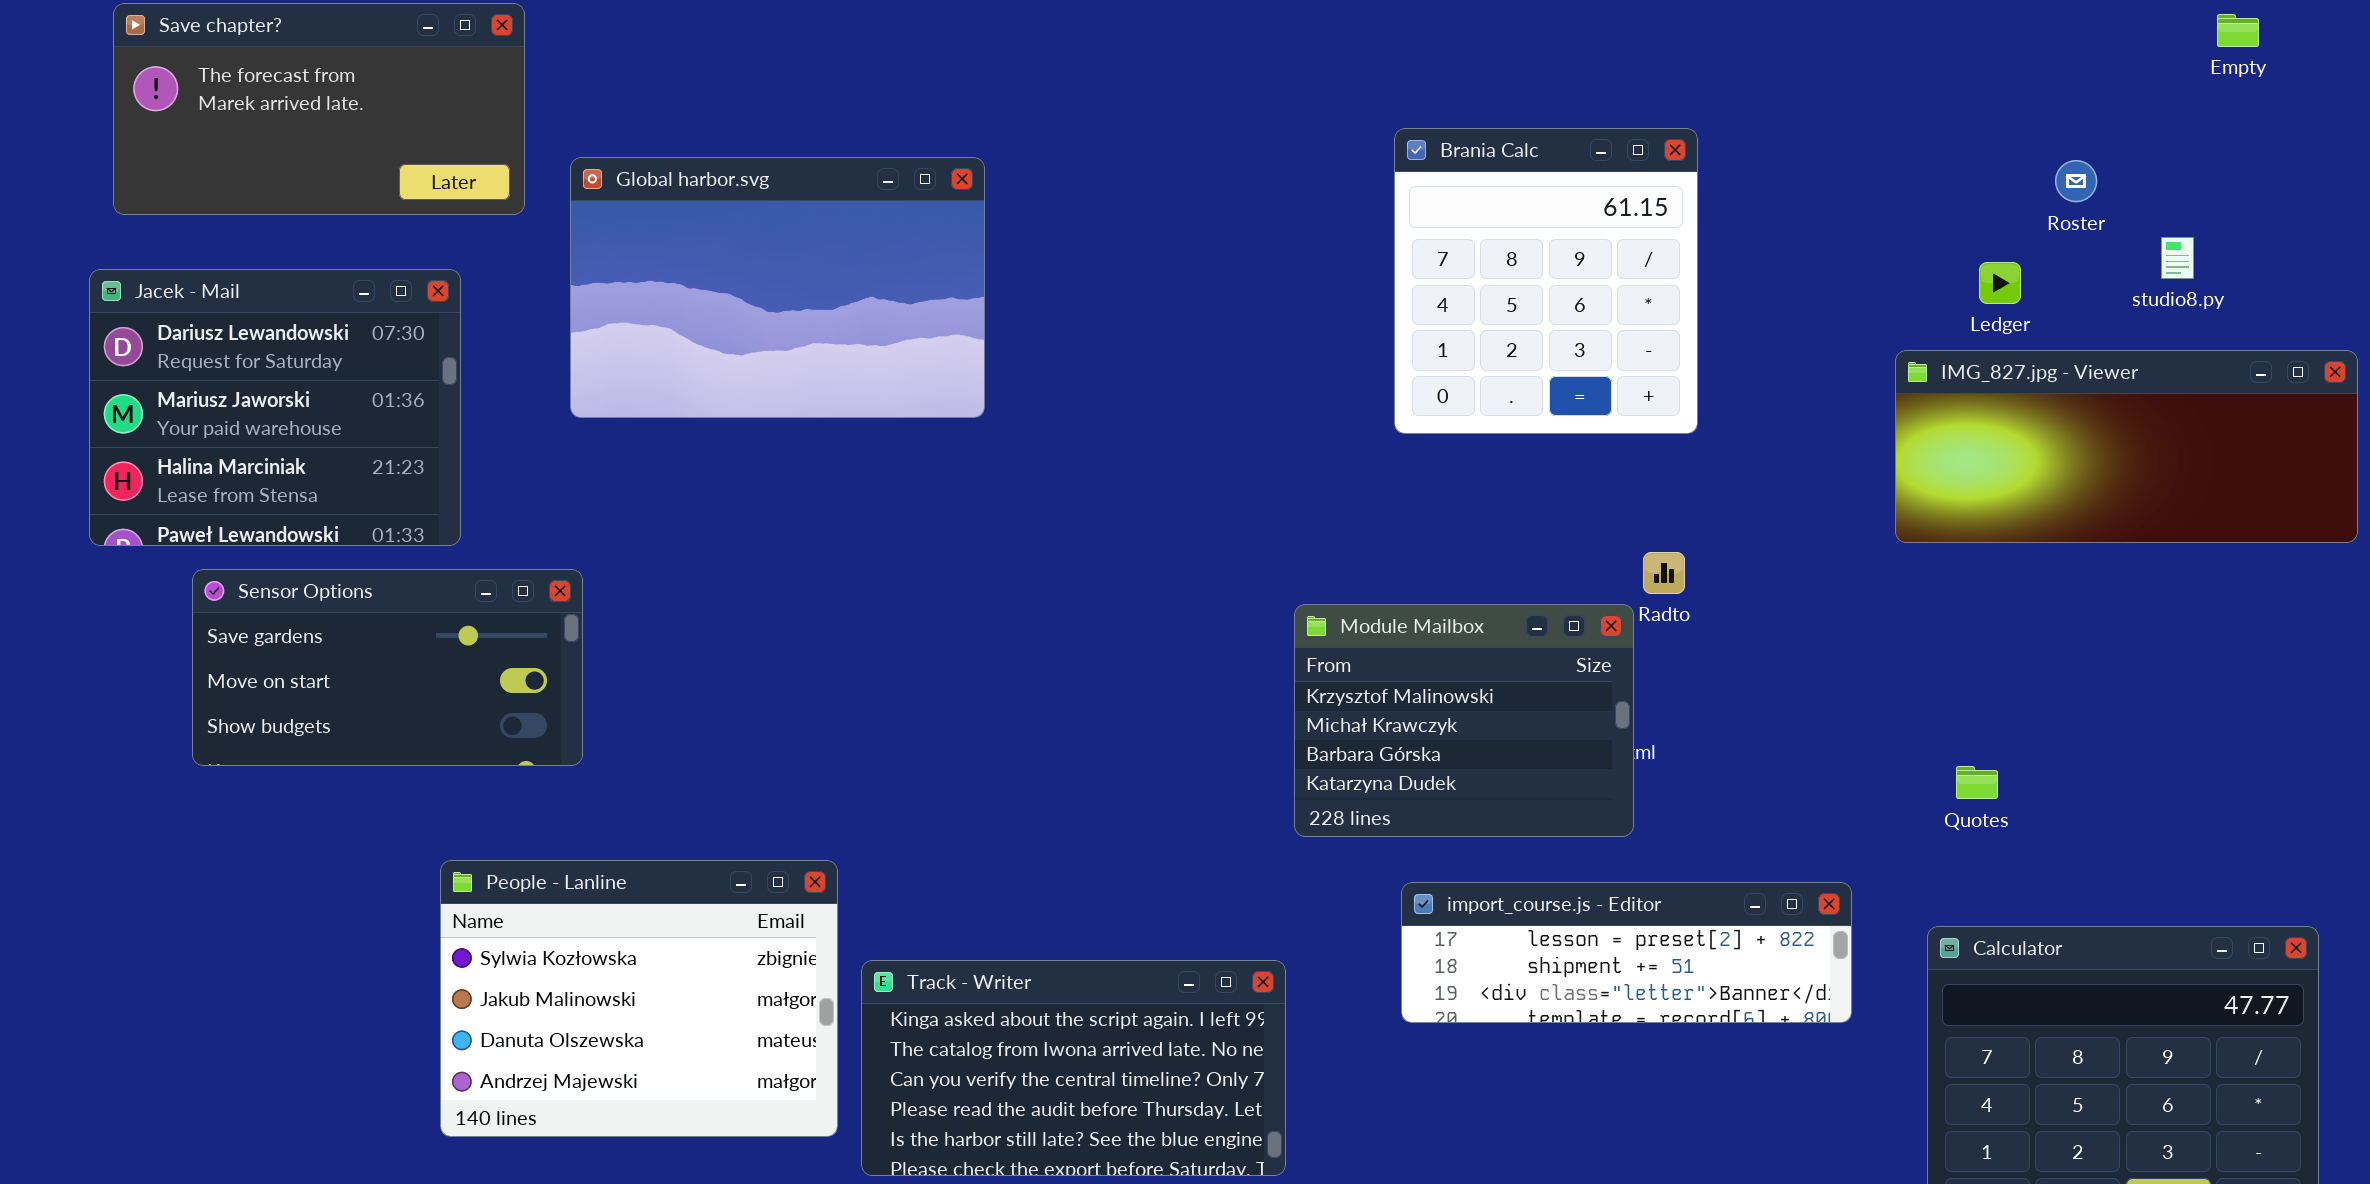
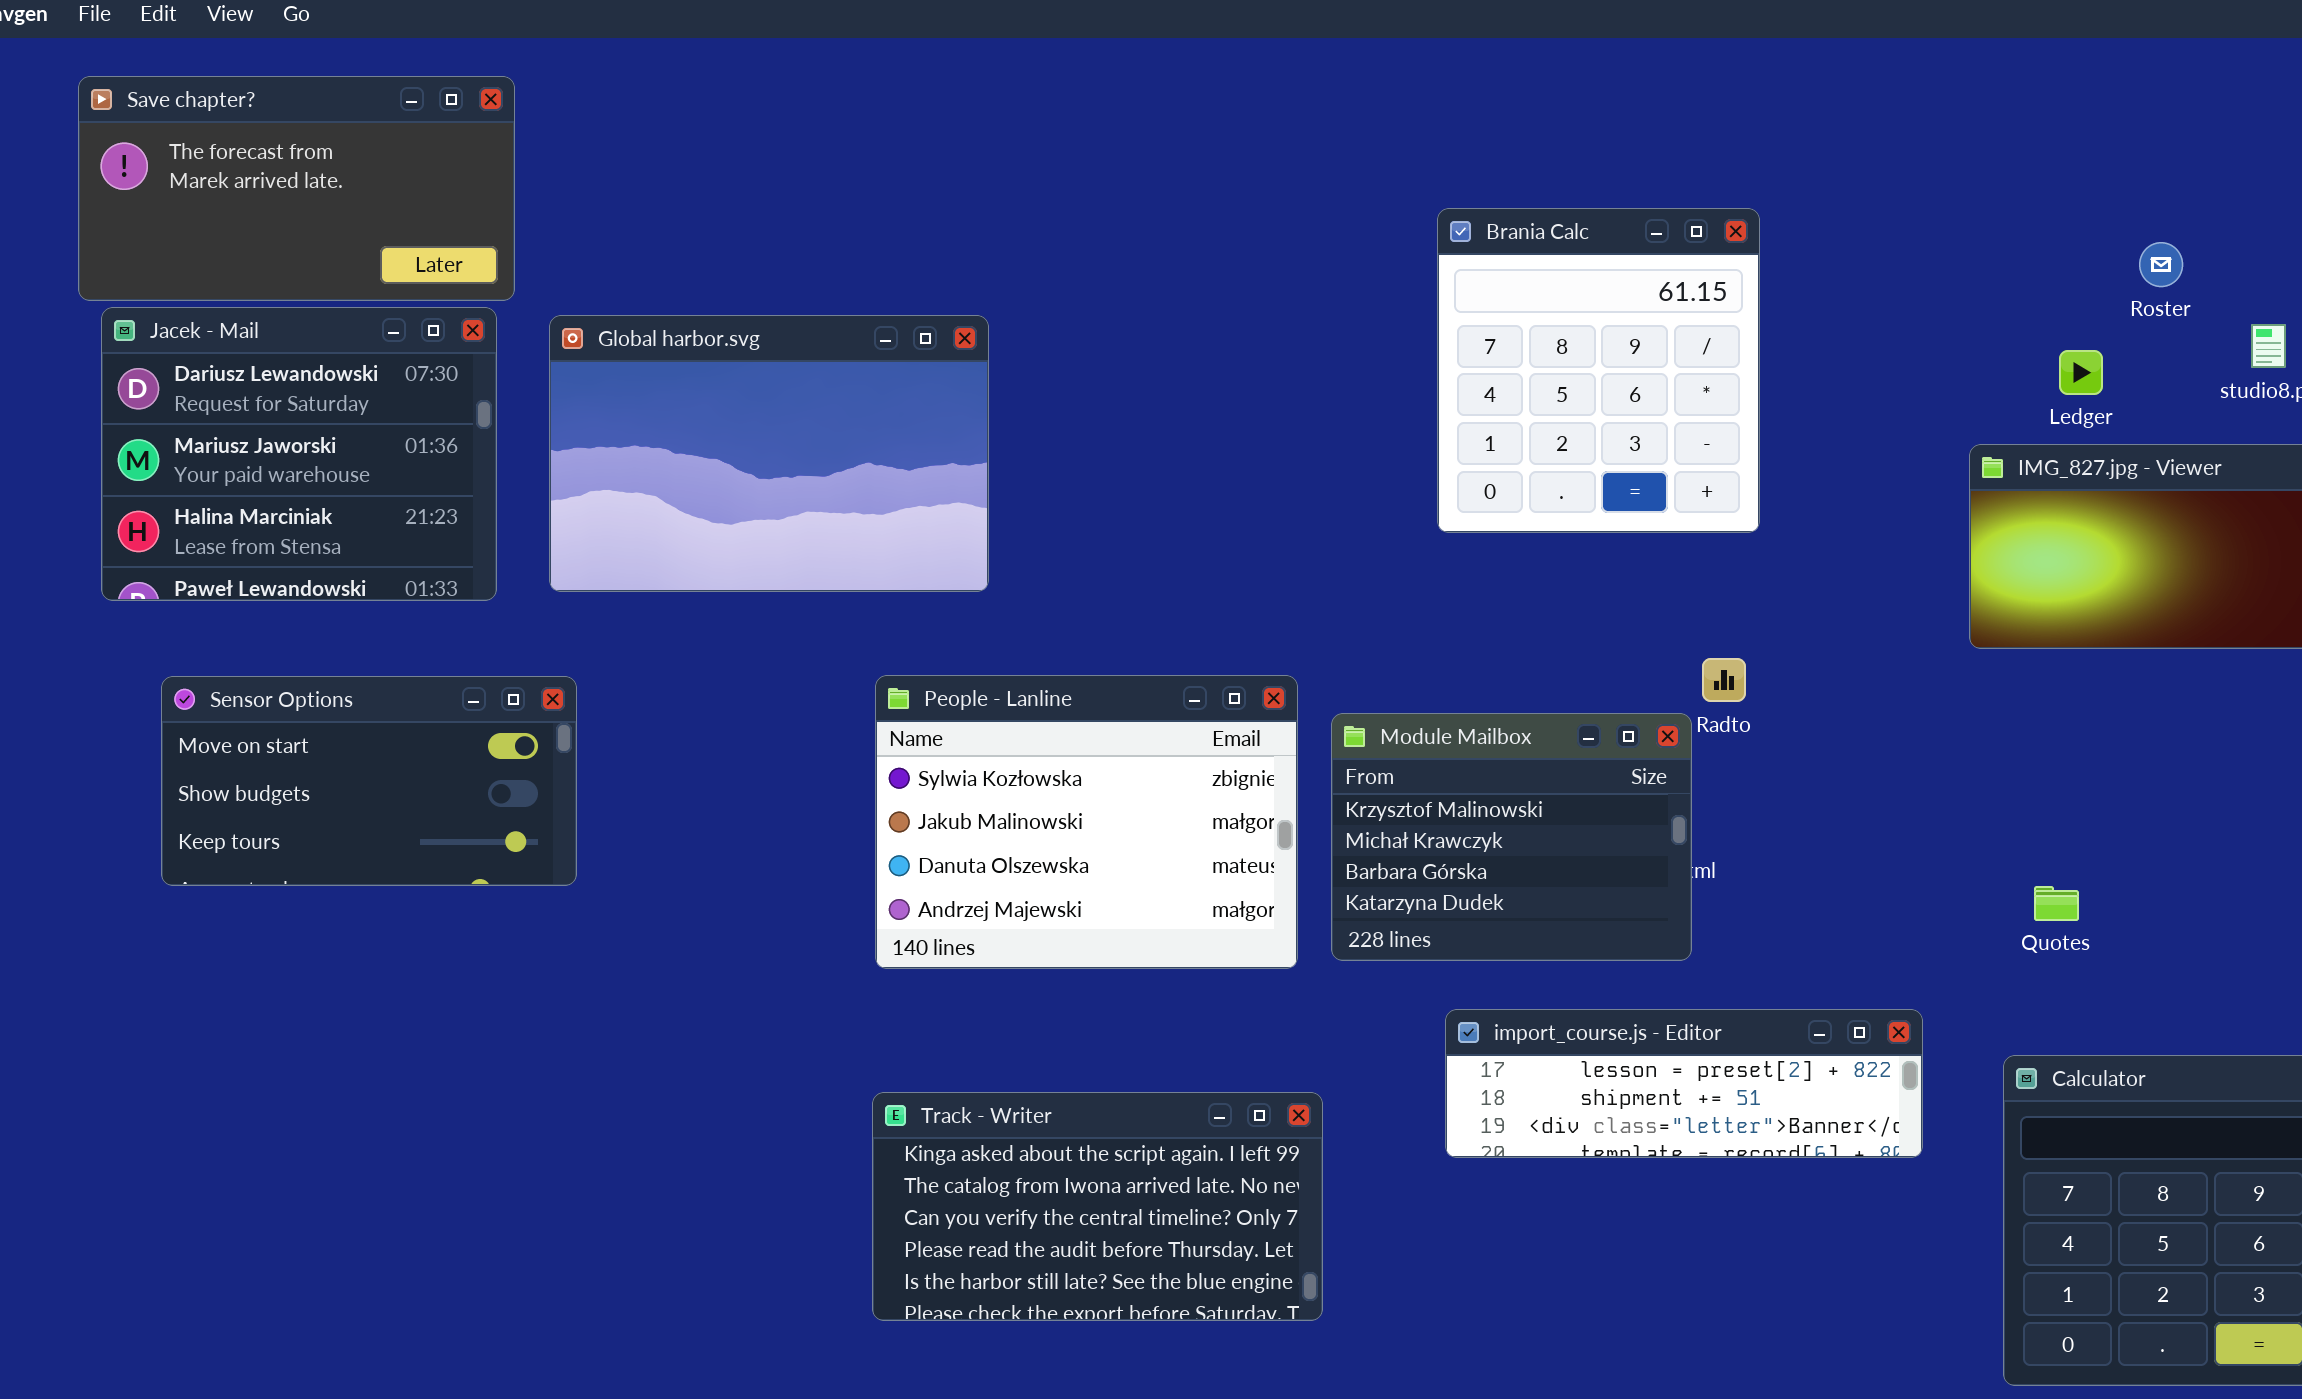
Global harbor.svg: [570,157,985,418] -> [549,315,989,592], moved
Jacek - Mail: [89,269,461,546] -> [101,307,497,601], moved
Sensor Options: [192,569,583,766] -> [161,676,577,886], scrolled down 1 row
People - Lanline: [440,860,838,1137] -> [875,675,1298,969], moved

